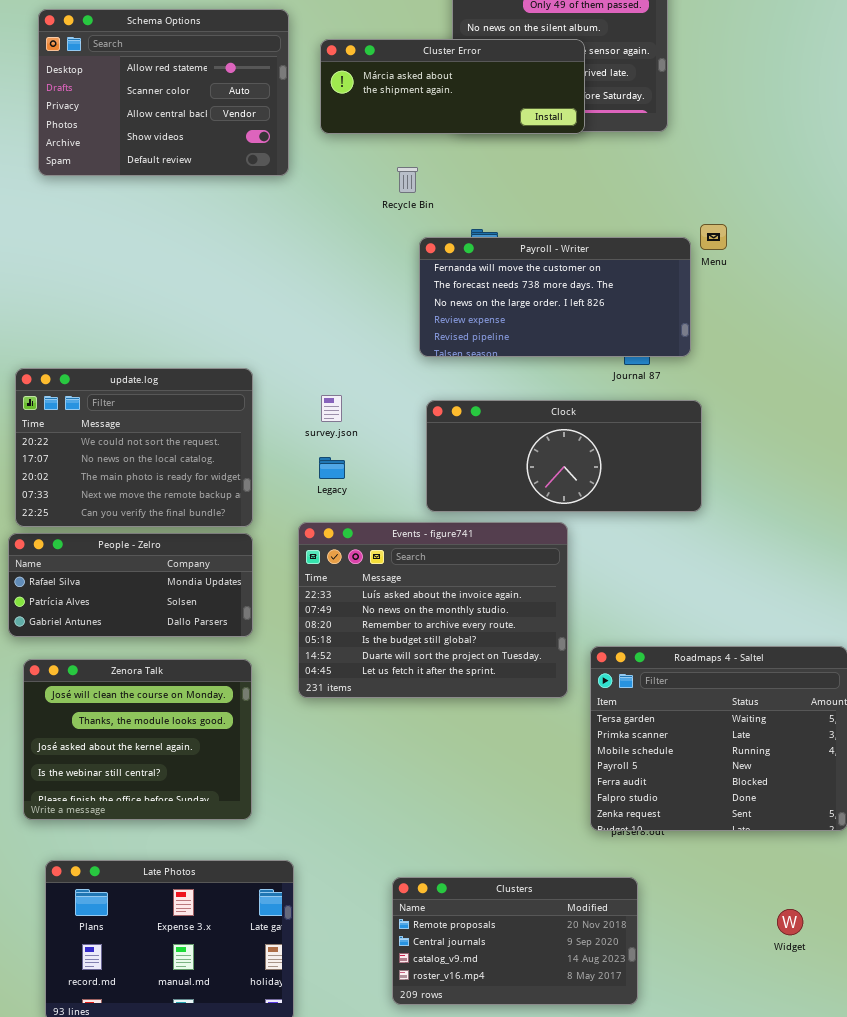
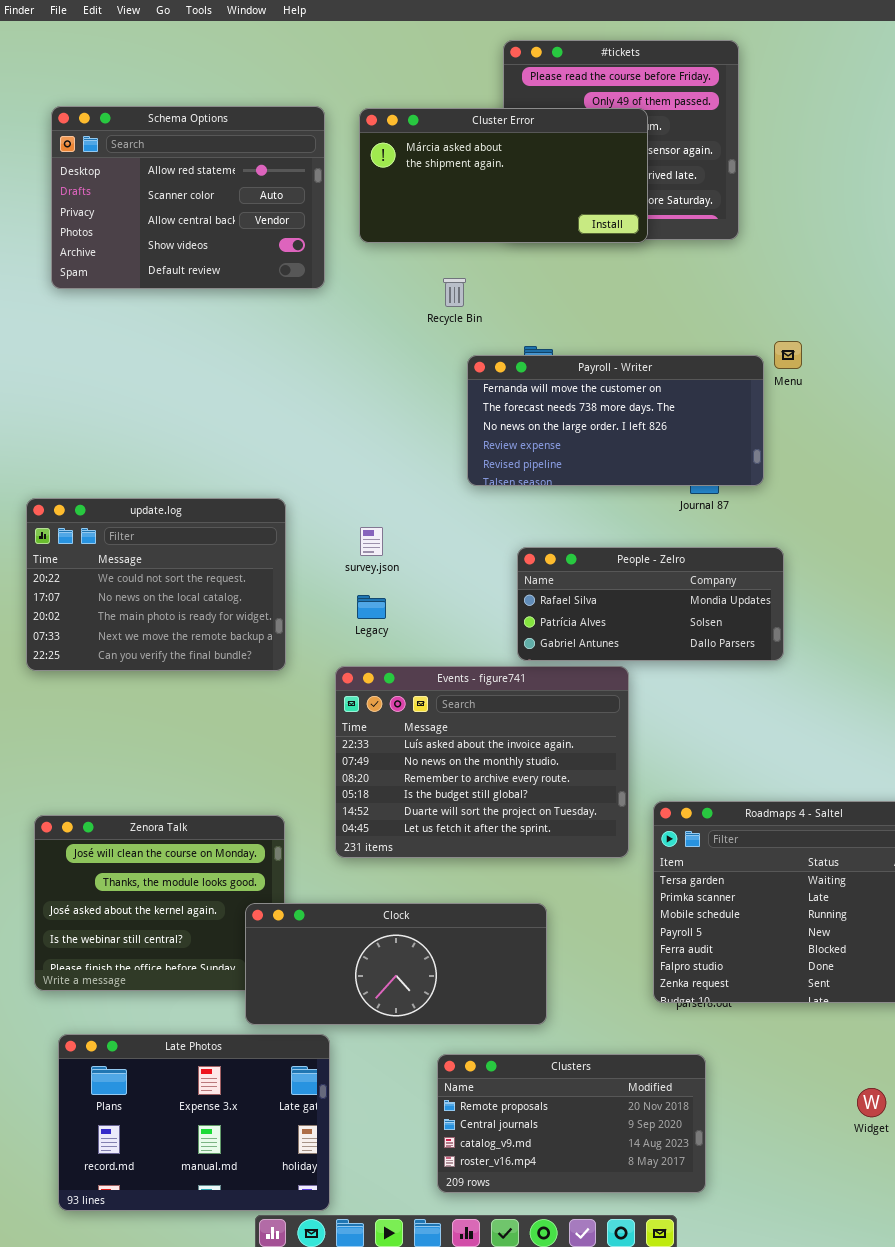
Cluster Error: [320,39,585,134] -> [359,108,648,243], resized
Clock: [426,400,702,512] -> [245,903,547,1025], moved
People - Zelro: [8,533,253,637] -> [517,547,784,661], moved

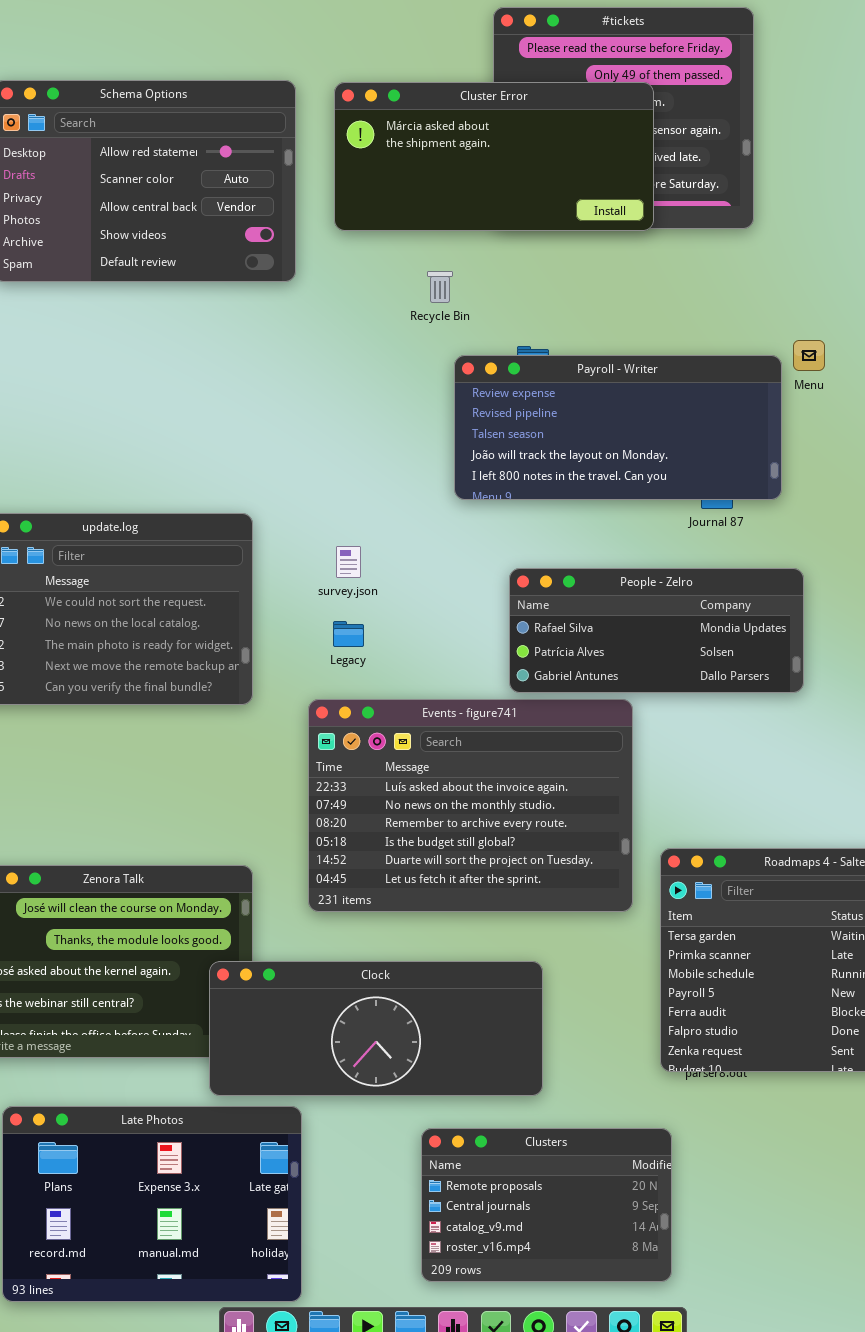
Payroll - Writer: [467,355,764,486] -> [454,355,782,500], scrolled down 3 rows
Clusters: [437,1054,706,1193] -> [421,1128,672,1282], resized

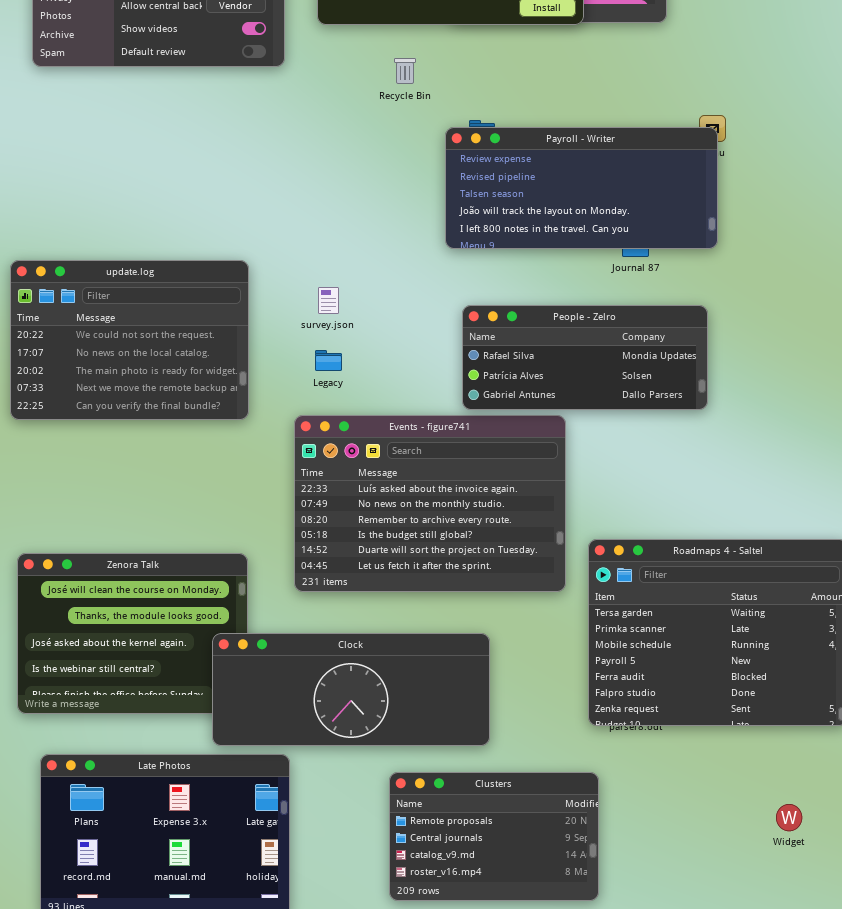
Payroll - Writer: [454,355,782,500] -> [445,127,718,249], moved

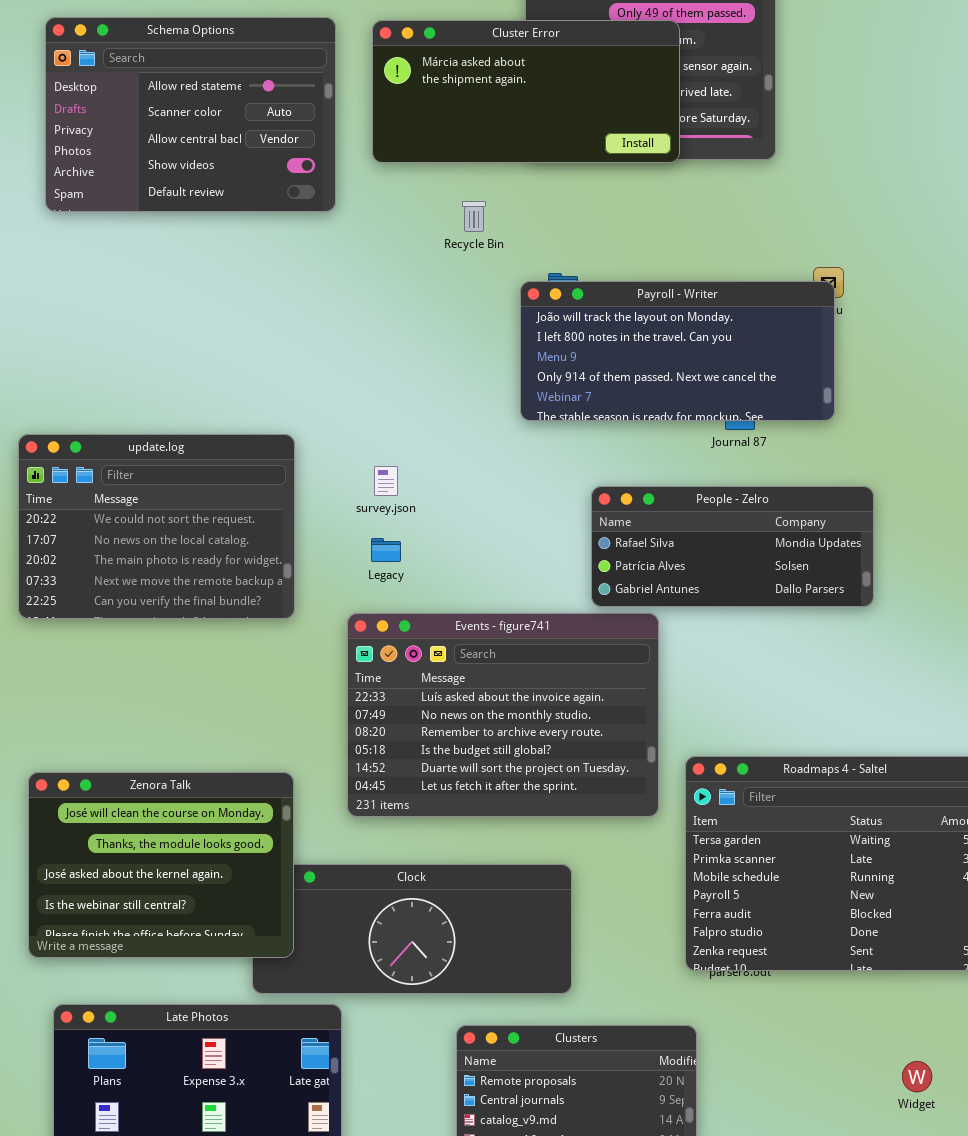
Payroll - Writer: [445,127,718,249] -> [520,281,835,421], scrolled down 3 rows
People - Zelro: [462,305,708,410] -> [591,486,874,607], moved
Zenora Talk: [17,553,248,714] -> [28,772,294,958], raised

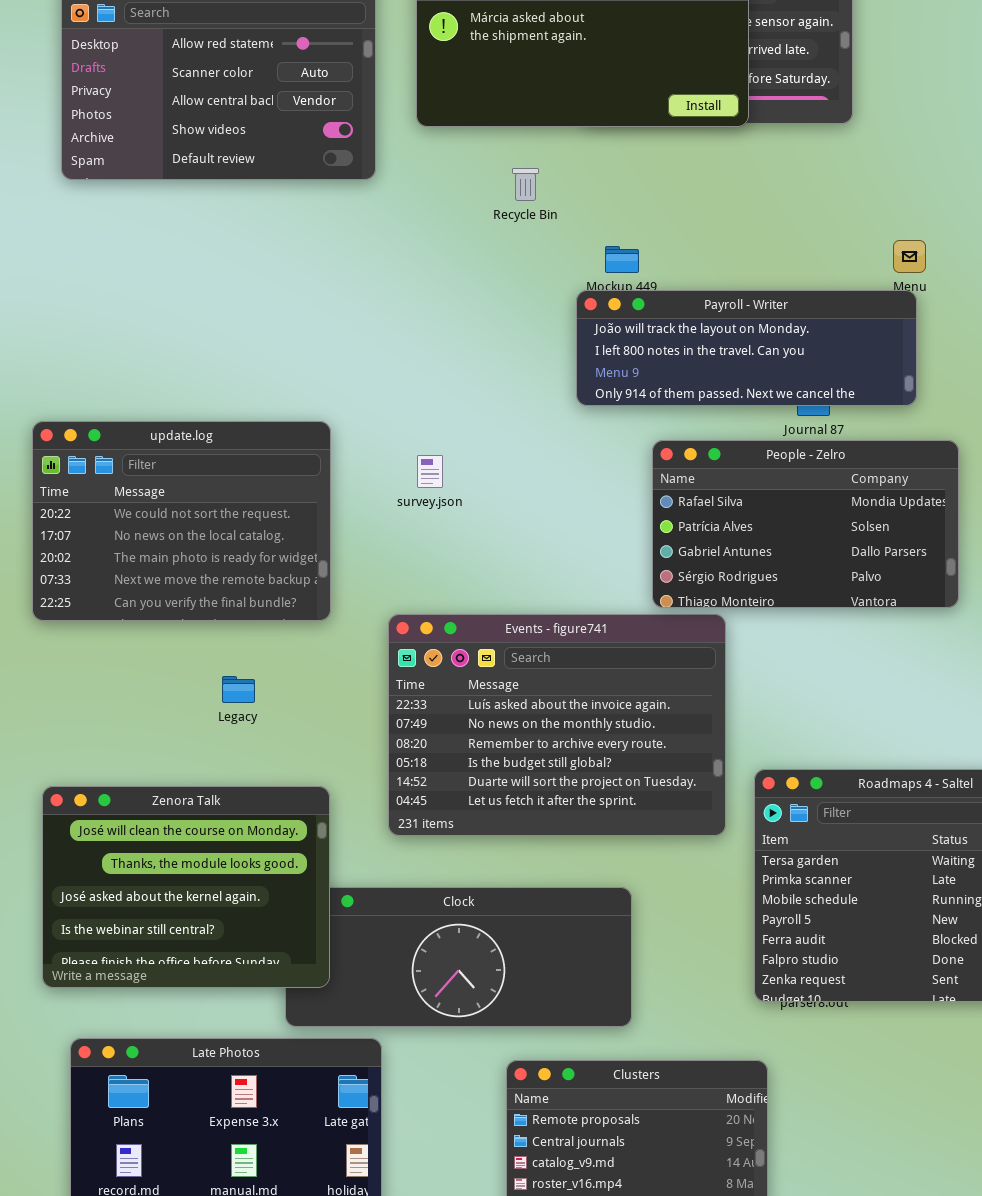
Payroll - Writer: [520,281,835,421] -> [576,290,917,406], resized
People - Zelro: [591,486,874,607] -> [652,440,959,608], resized
Legacy: [371,538,401,562] -> [222,676,255,703], moved

